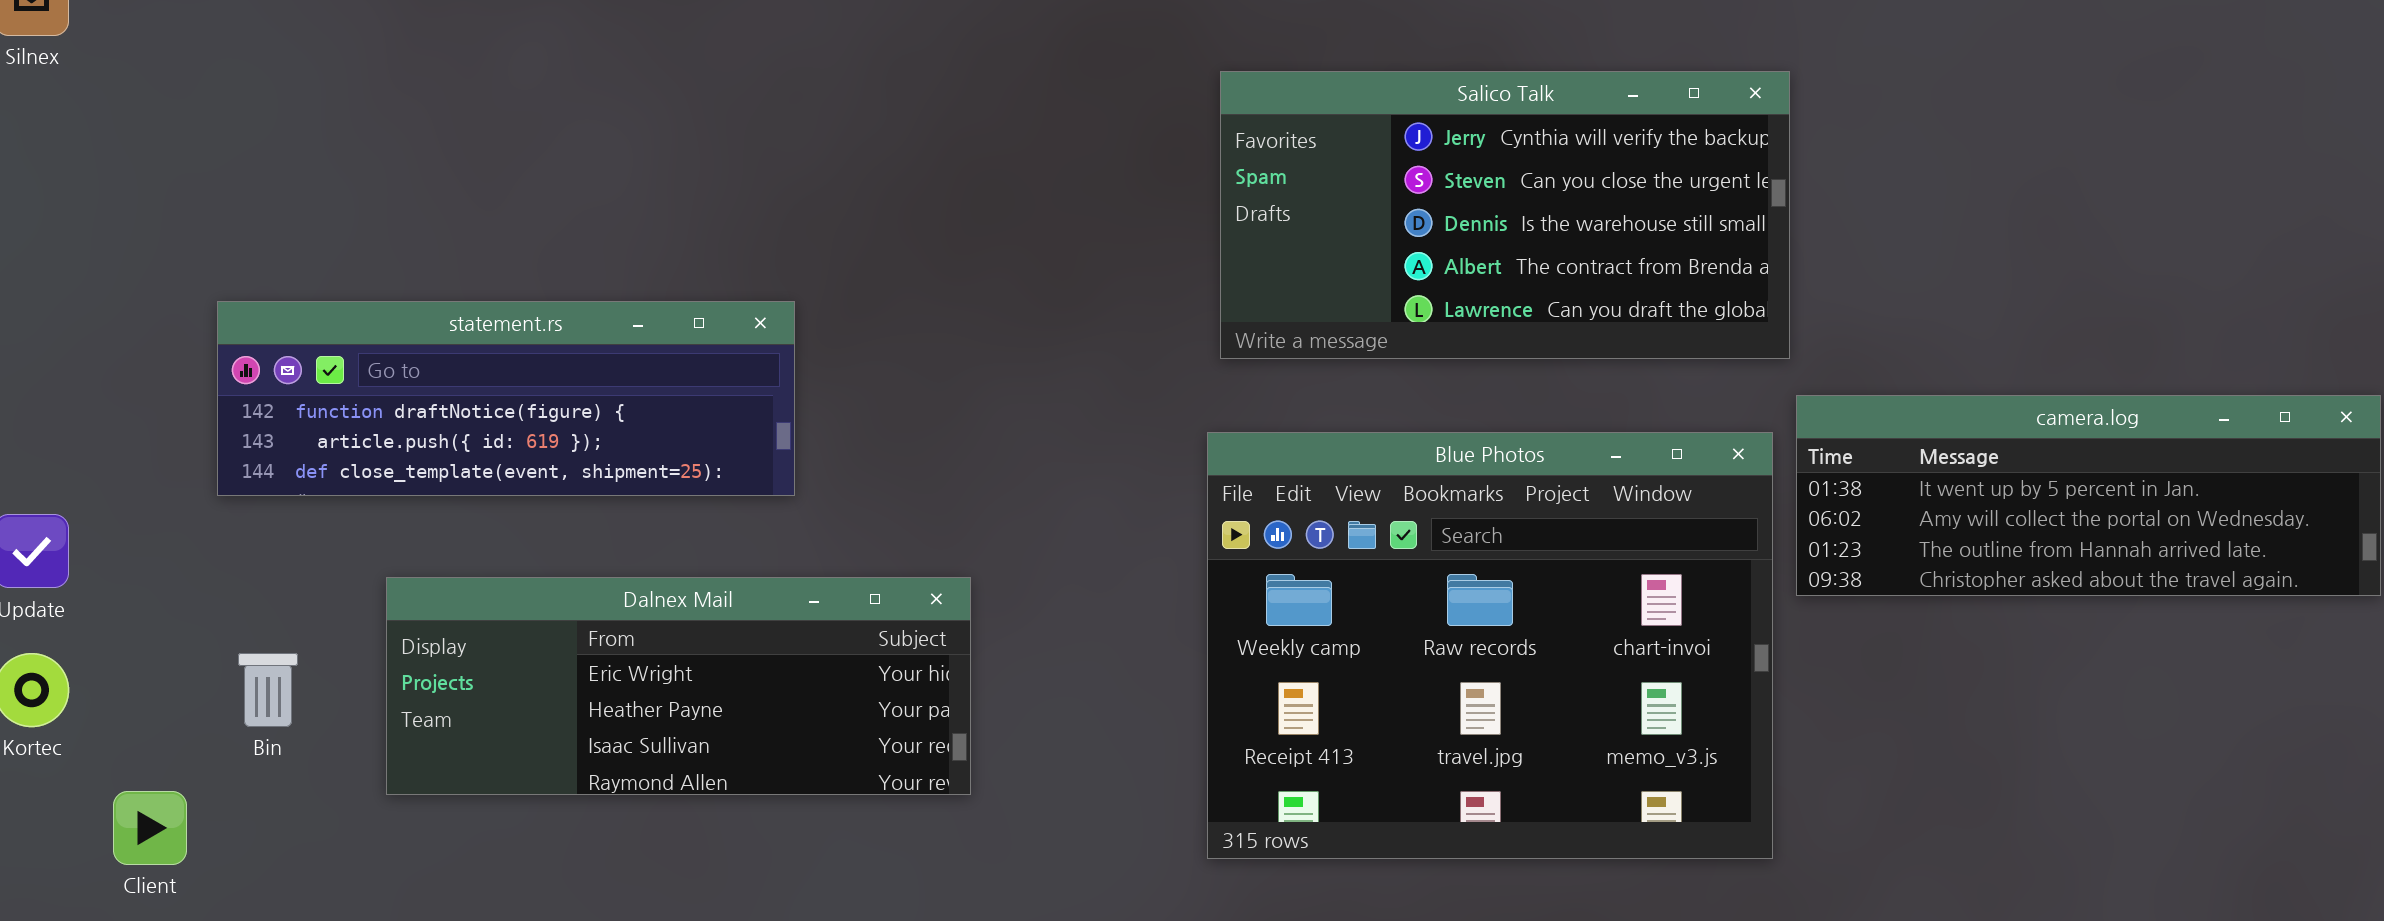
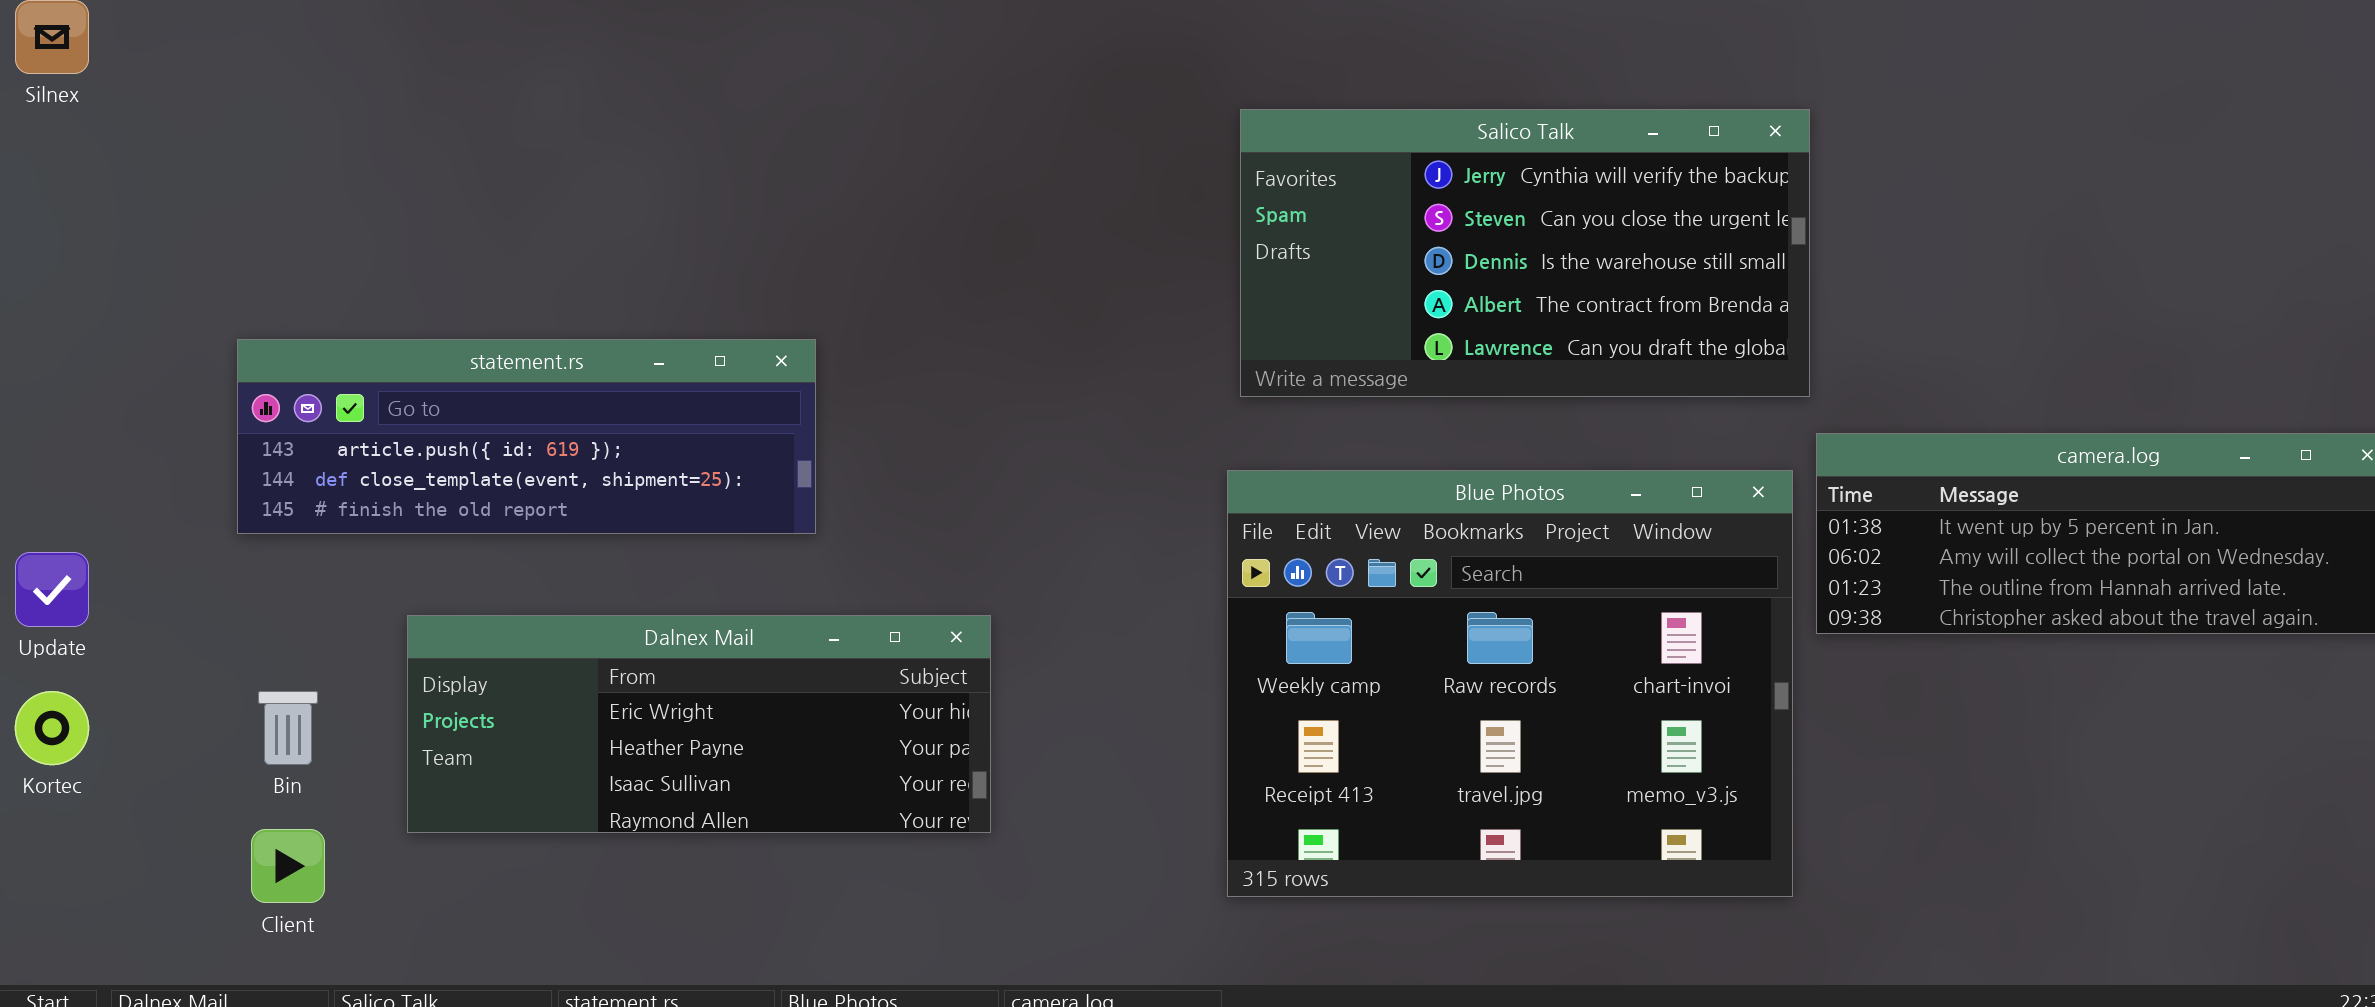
statement.rs: [217,301,795,496] -> [237,339,816,534], scrolled down 1 row
Client: [113,791,187,865] -> [251,829,325,903], moved

